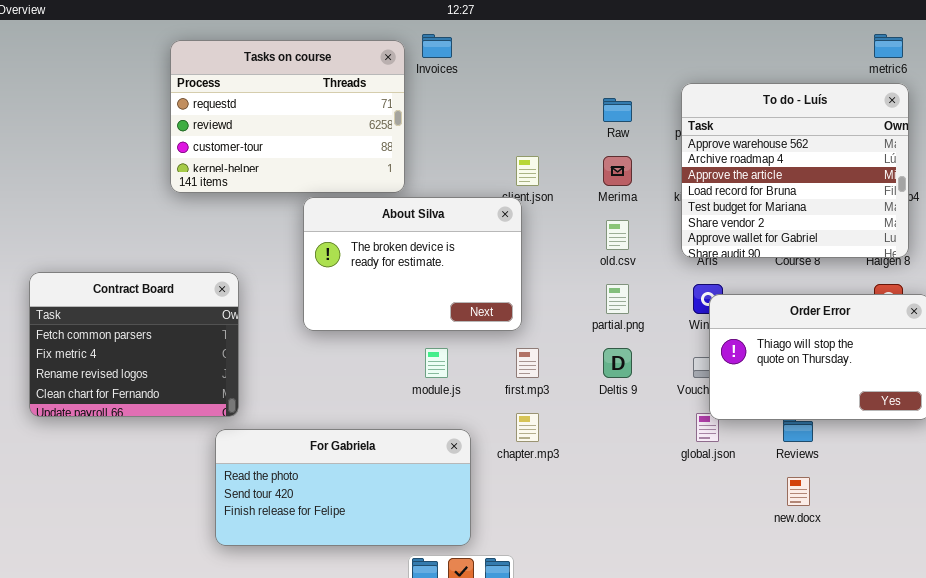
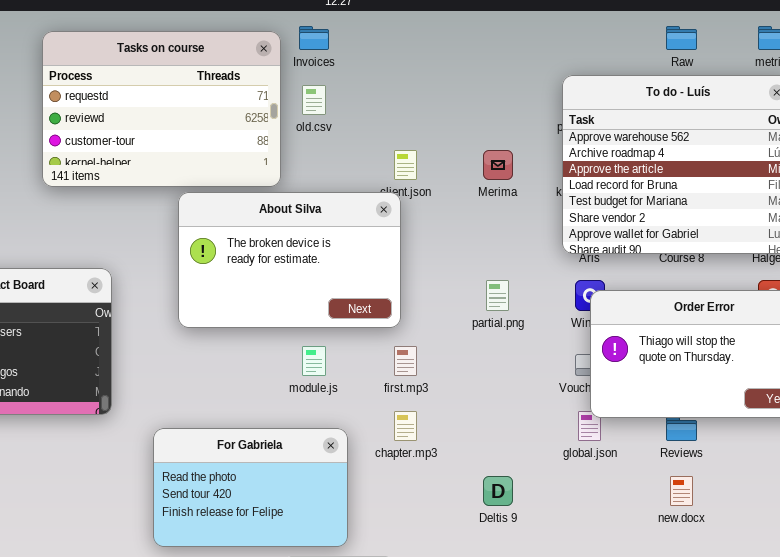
Raw: [603,98,632,122] -> [666,26,697,50], moved
old.csv: [606,220,629,250] -> [302,85,326,115], moved
Deltis 9: [603,348,632,378] -> [483,476,513,506], moved
For Gabriela: [215,429,471,546] -> [153,428,348,547], resized

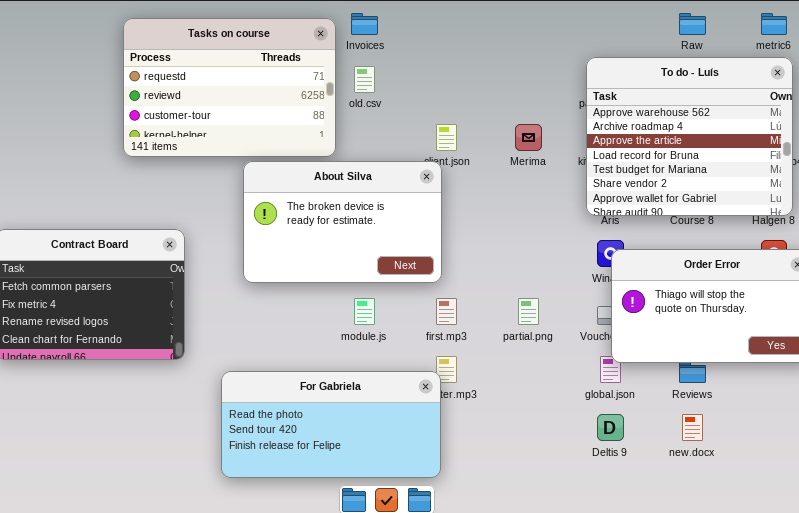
partial.png: [486,280,509,311] -> [518,298,539,325], moved
For Gabriela: [153,428,348,547] -> [221,371,441,478], resized
Deltis 9: [483,476,513,506] -> [597,414,624,441], moved

